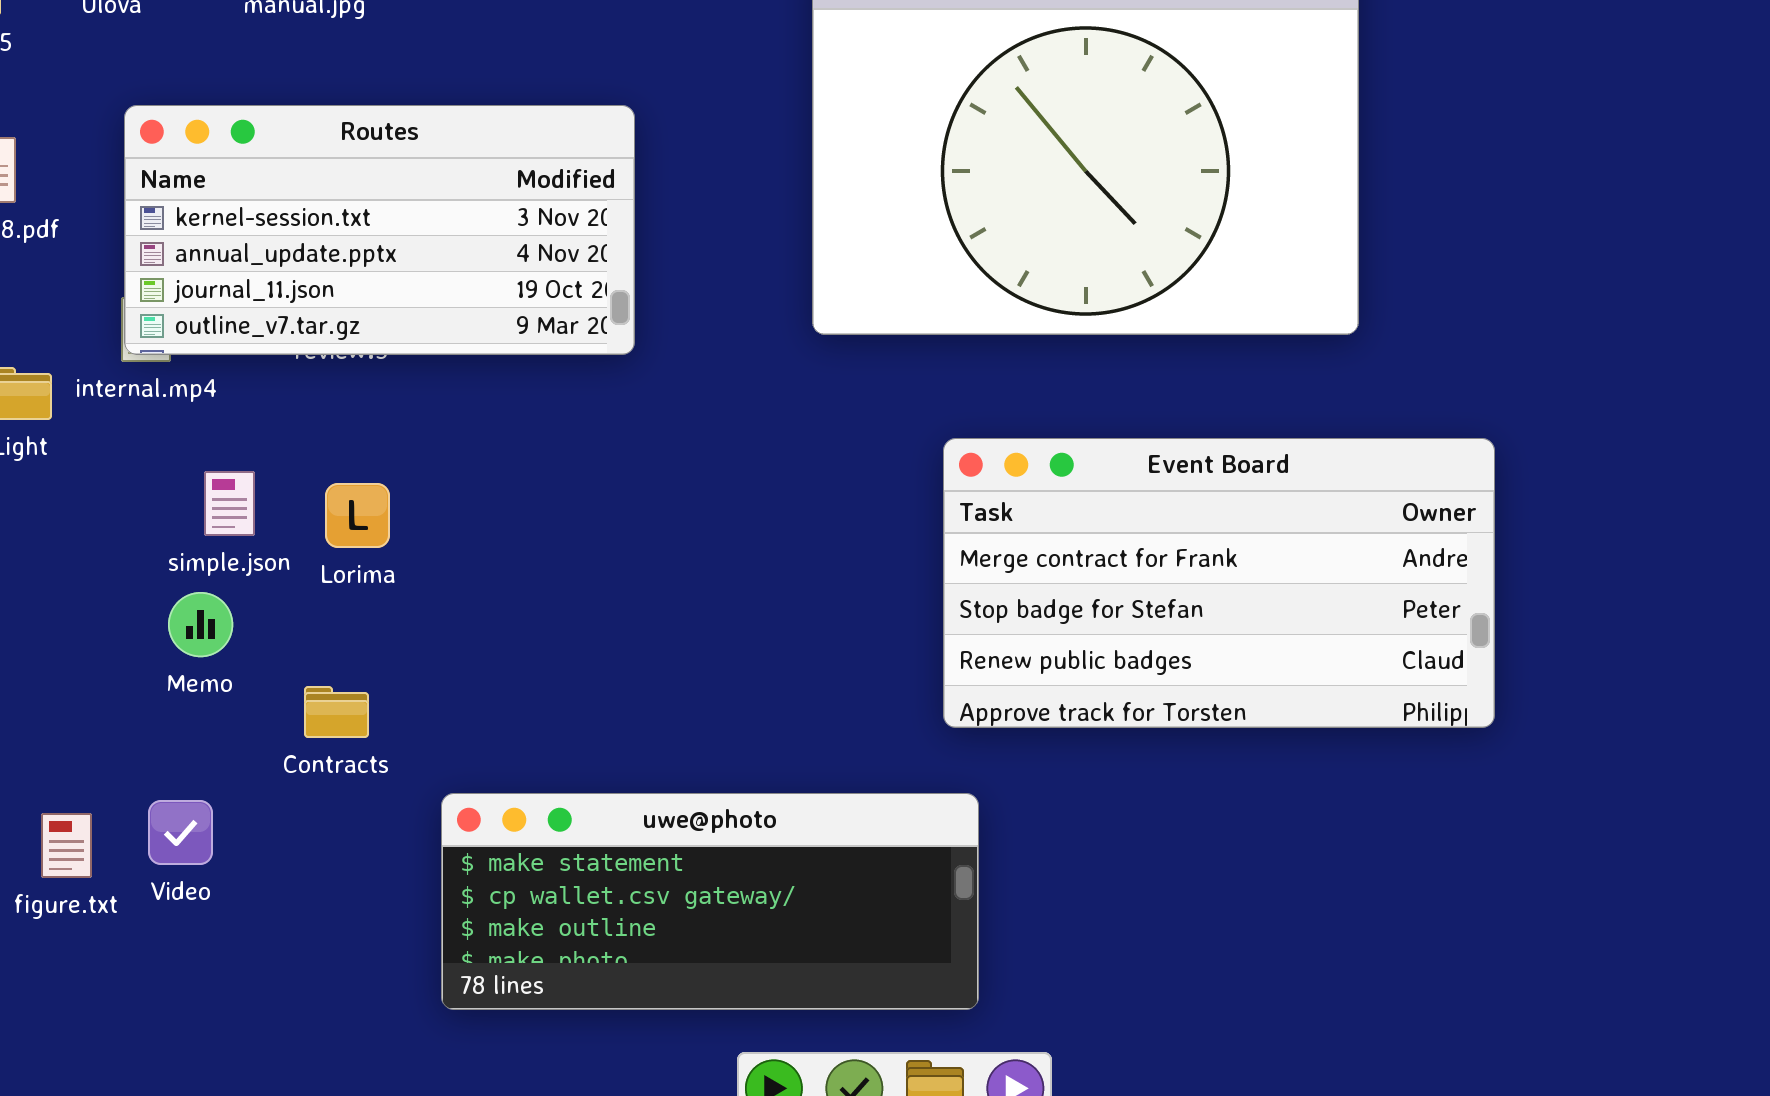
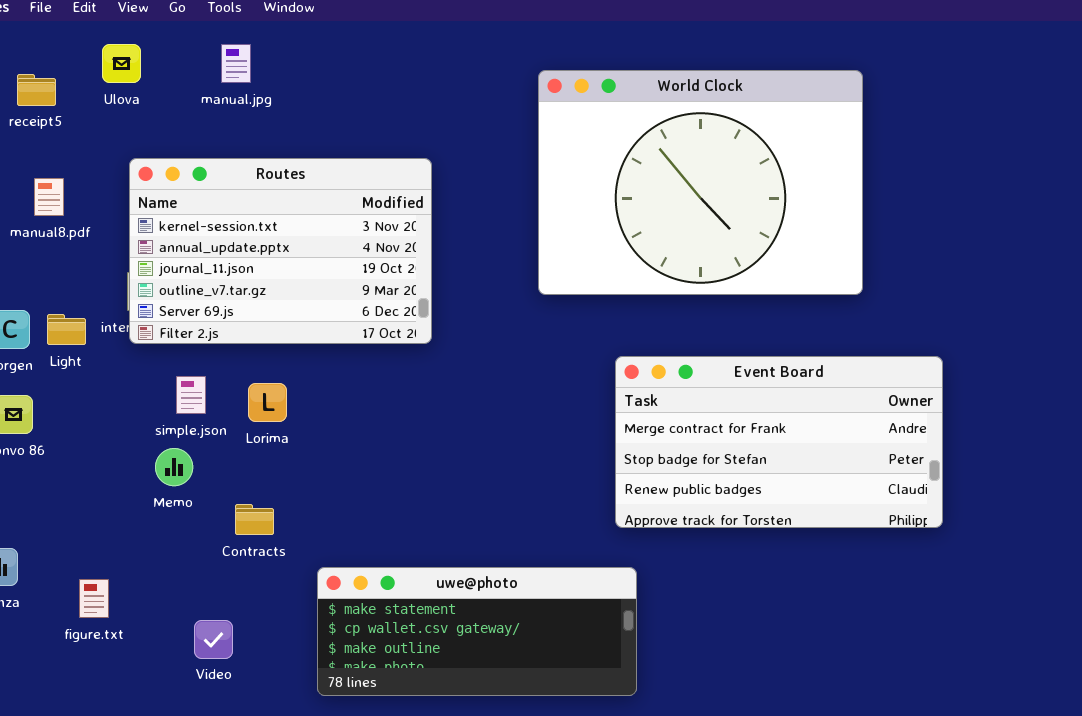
Routes: [124,105,635,355] -> [129,158,432,344], resized
Video: [148,800,213,865] -> [194,620,233,659], moved

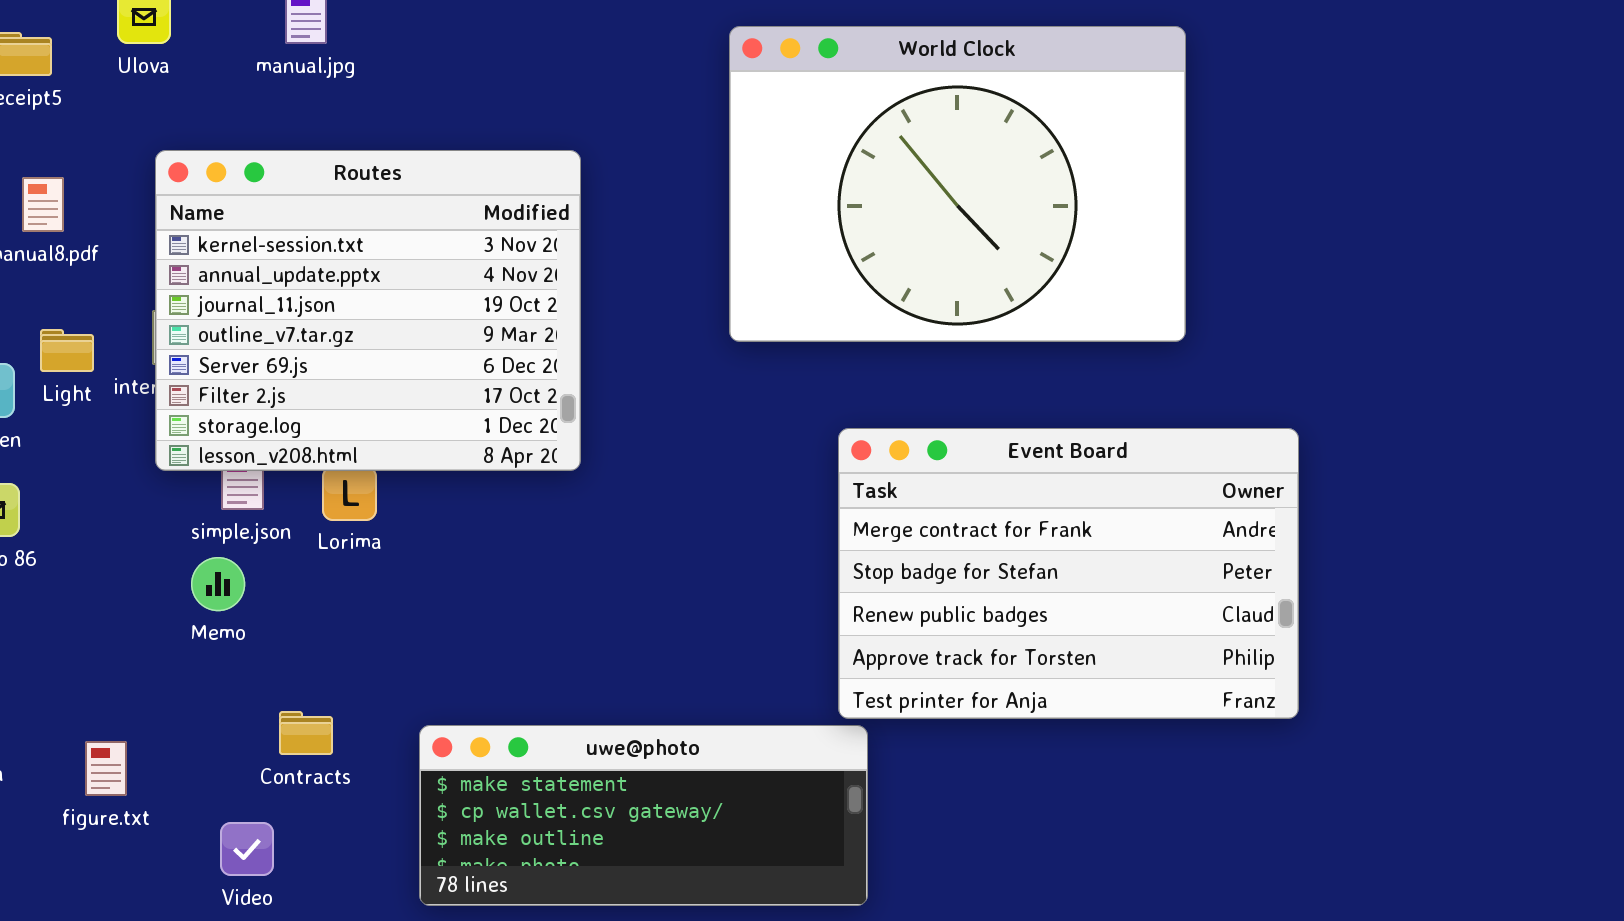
Routes: [129,158,432,344] -> [155,150,581,471], resized
Light: [47,314,86,345] -> [40,329,94,372], moved
Event Board: [615,356,943,528] -> [838,428,1299,719], resized
Contracts: [235,504,274,535] -> [279,711,333,755], moved
Video: [194,620,233,659] -> [220,822,274,876], moved

